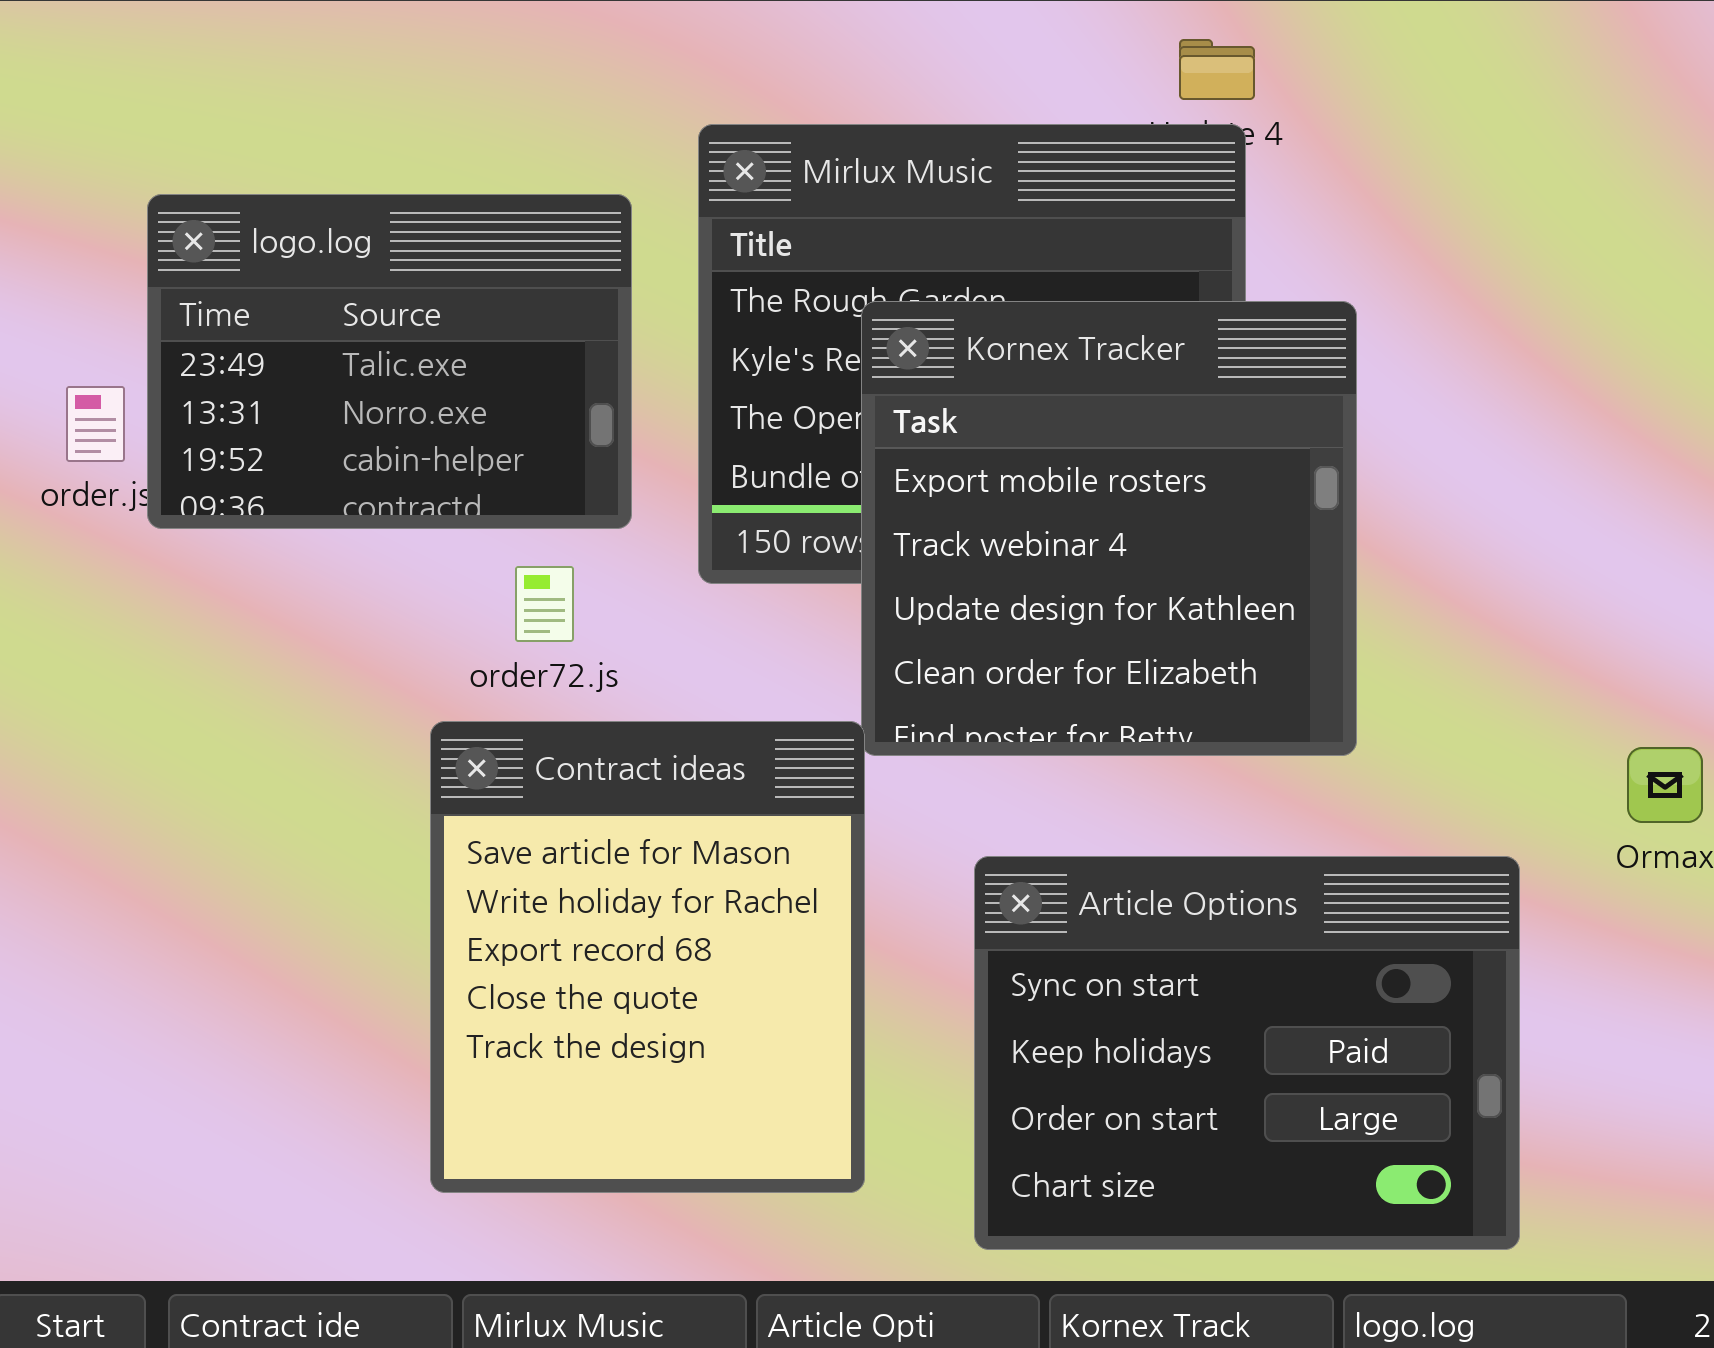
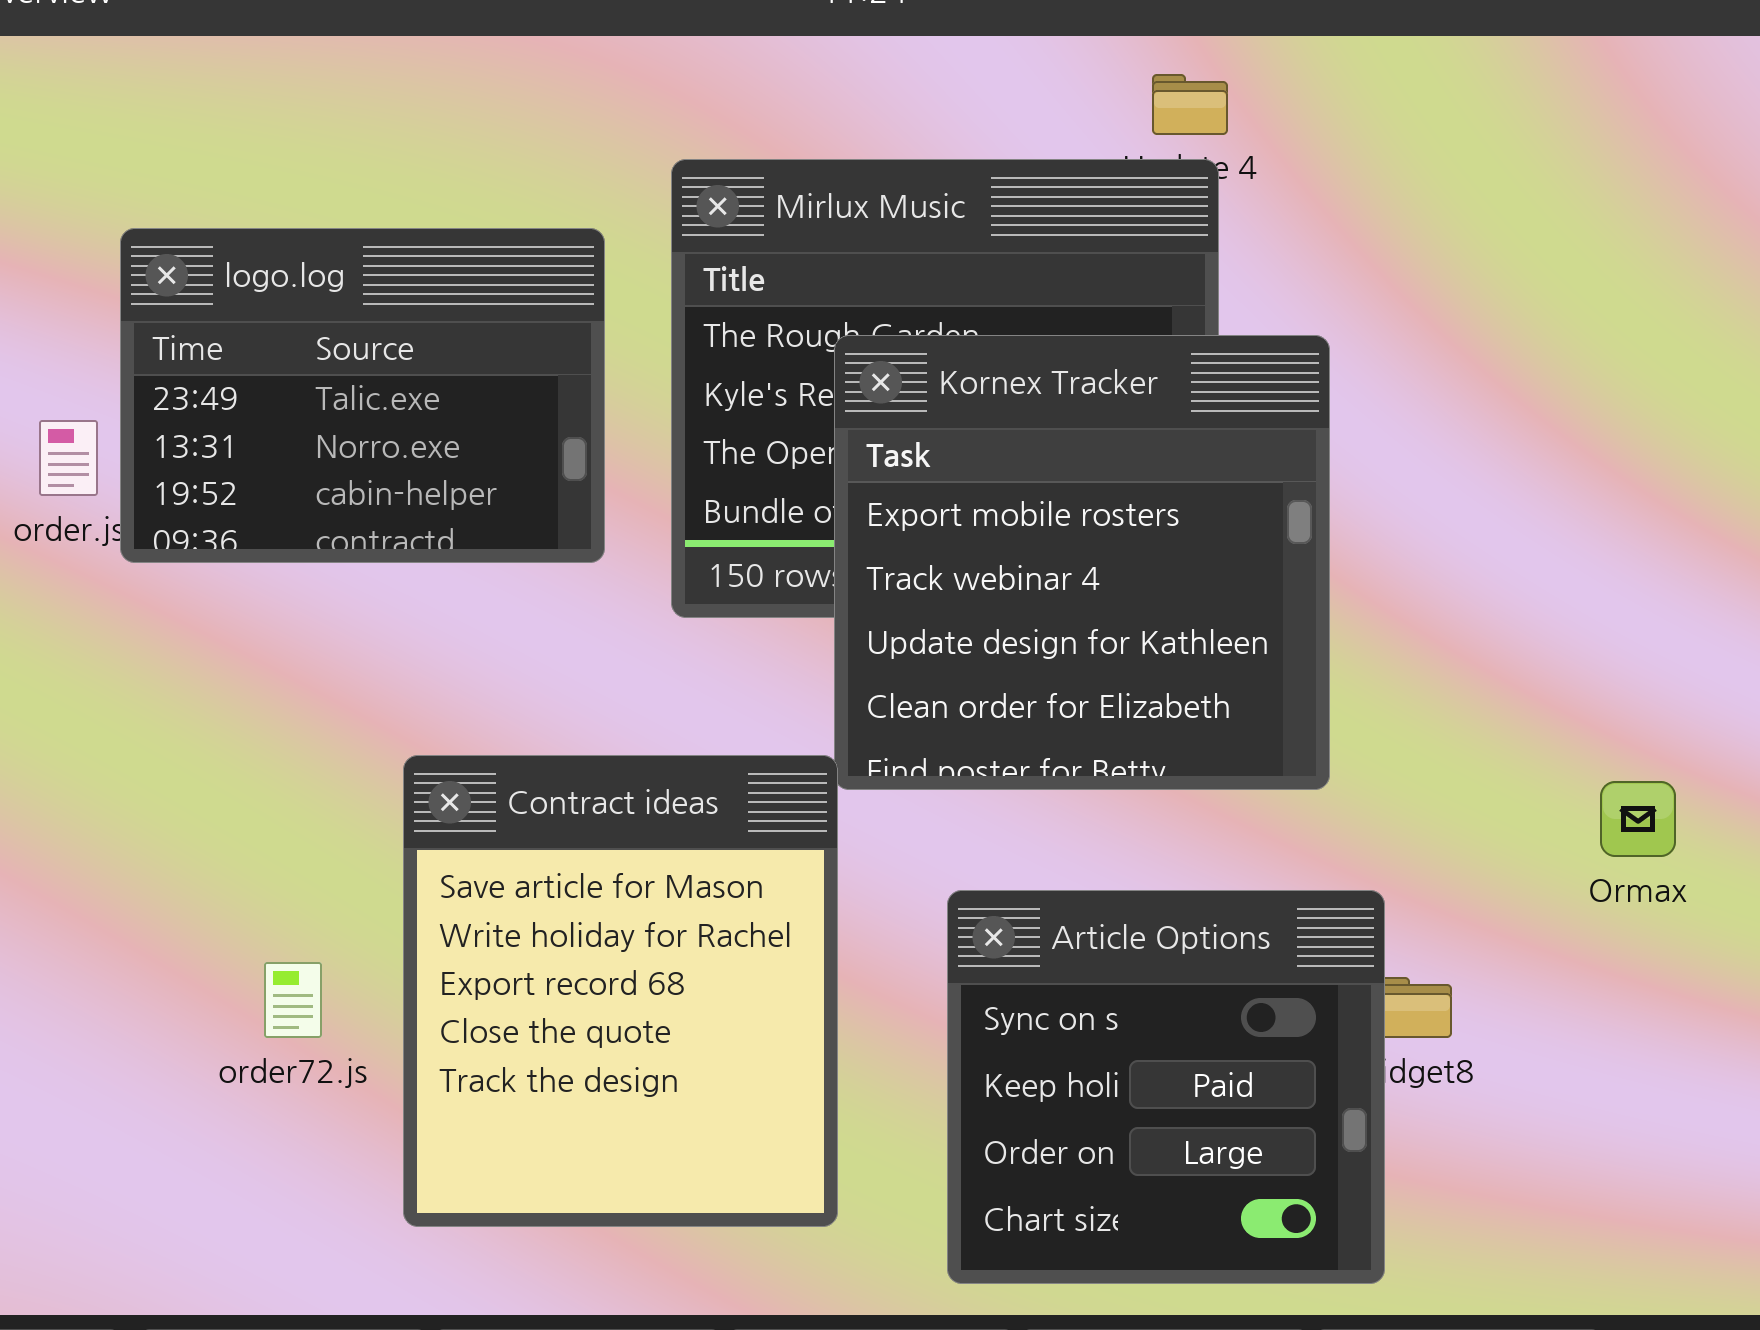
order72.js: [515,566,574,642] -> [264,962,322,1038], moved
Article Options: [974,856,1520,1250] -> [947,890,1385,1284], resized

